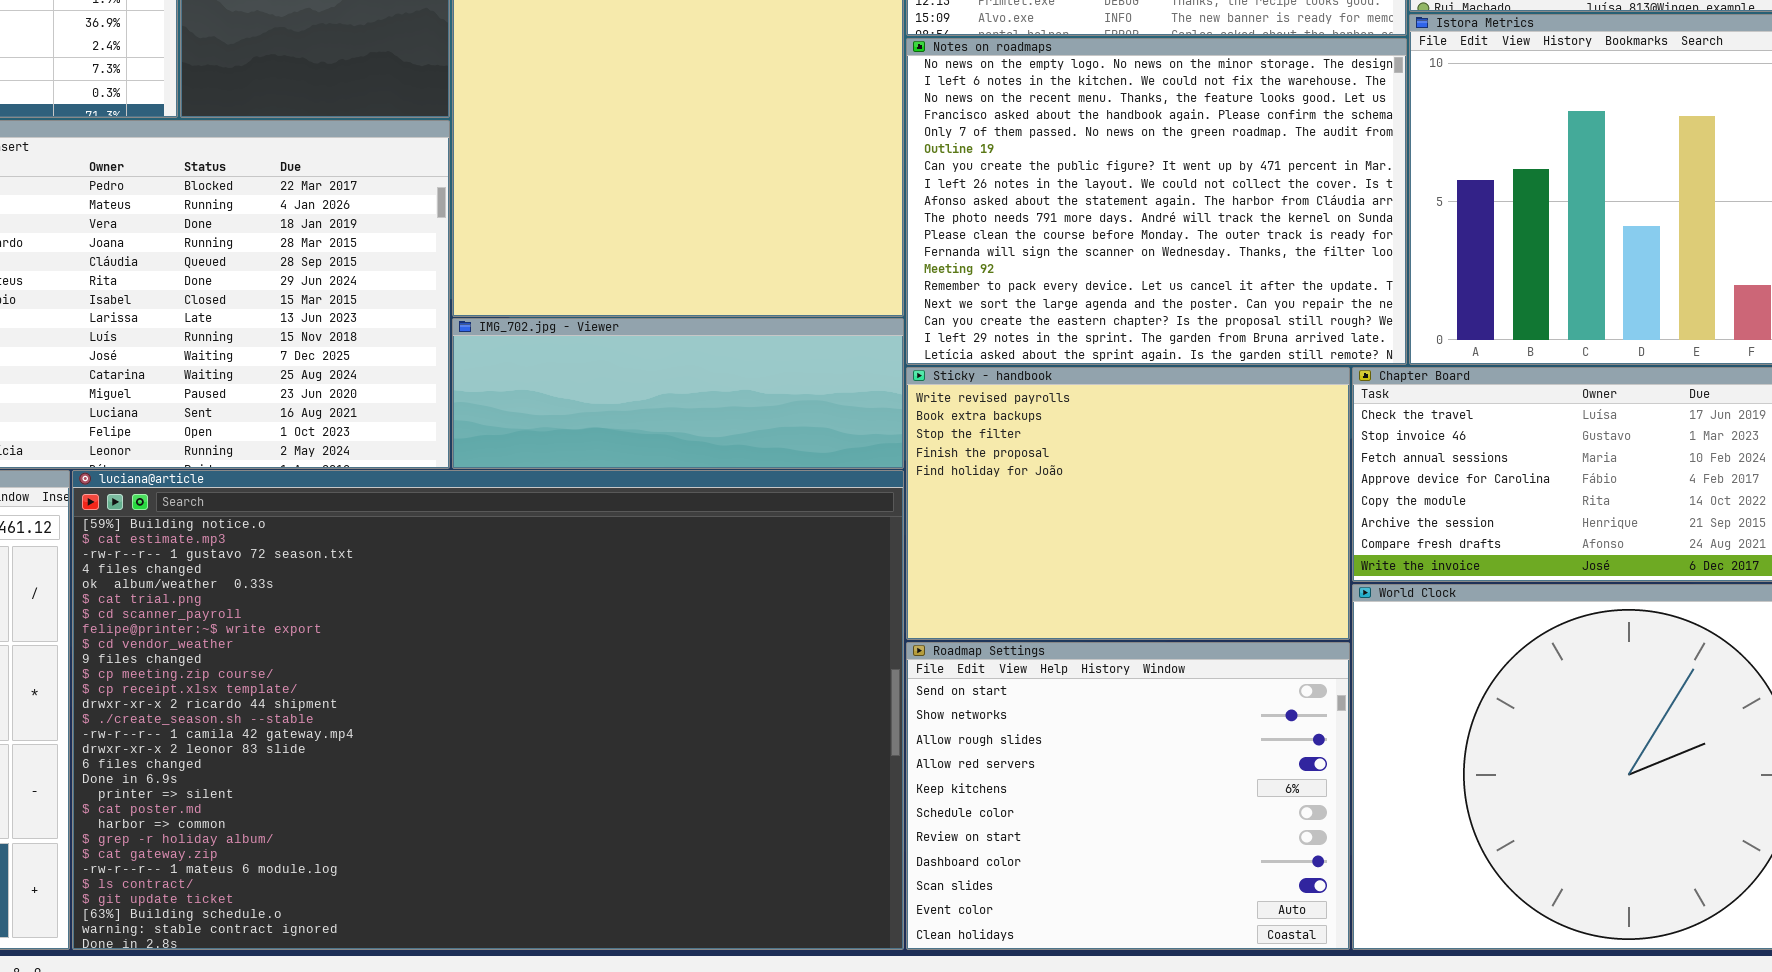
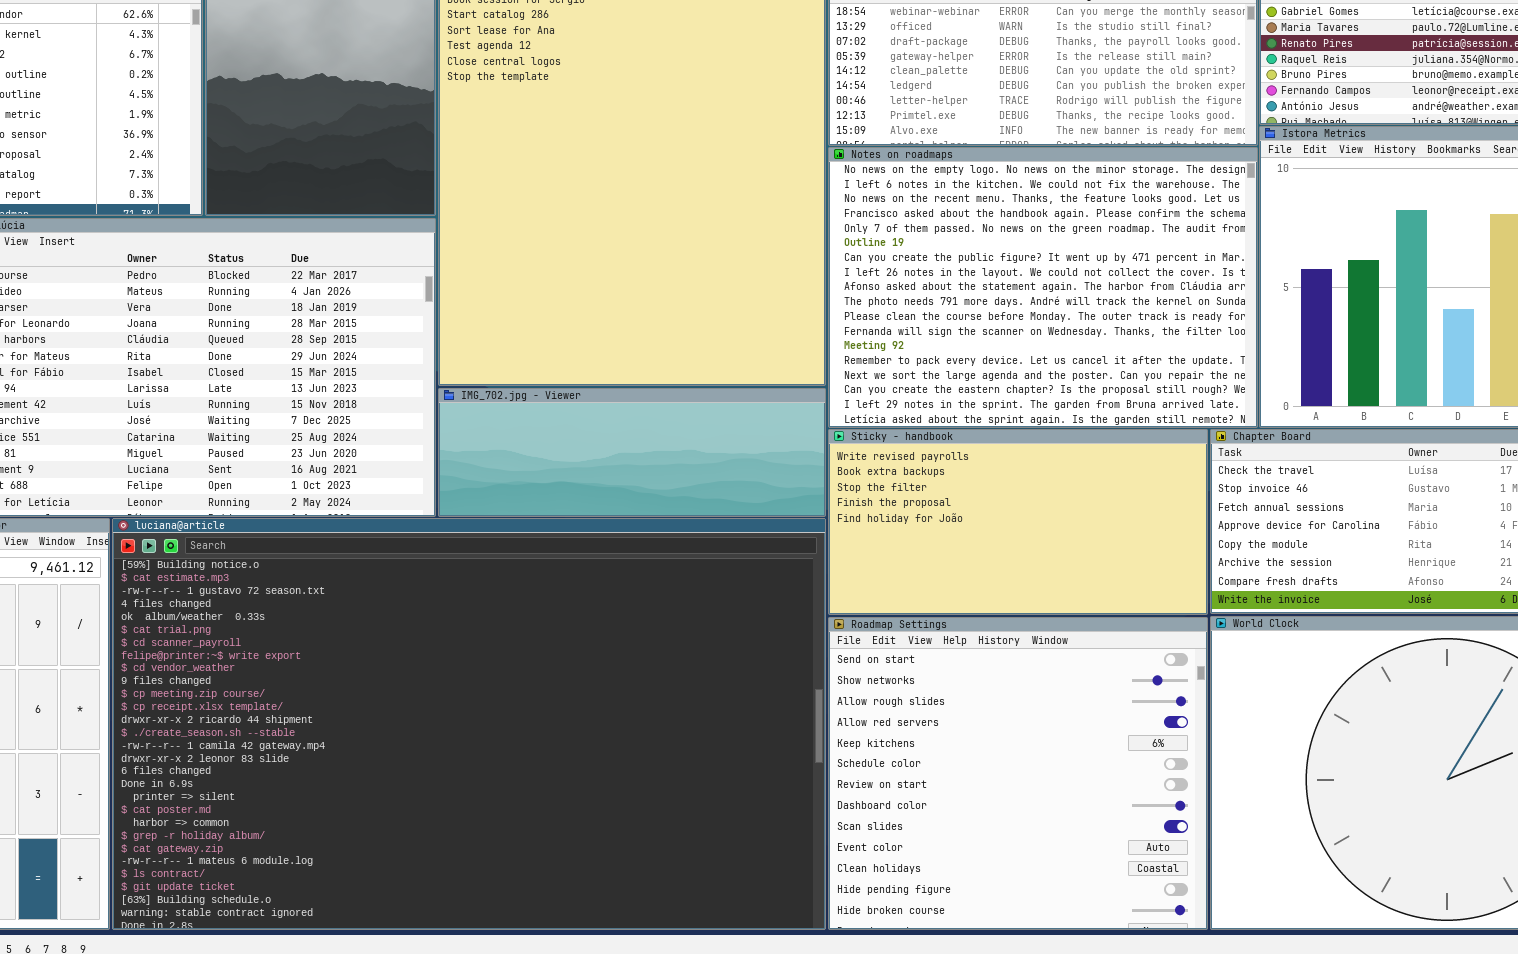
Sticky - handbook: [906,367,1350,640] -> [828,429,1208,615], resized
Roadmap Settings: [906,642,1350,950] -> [828,617,1208,930], resized

